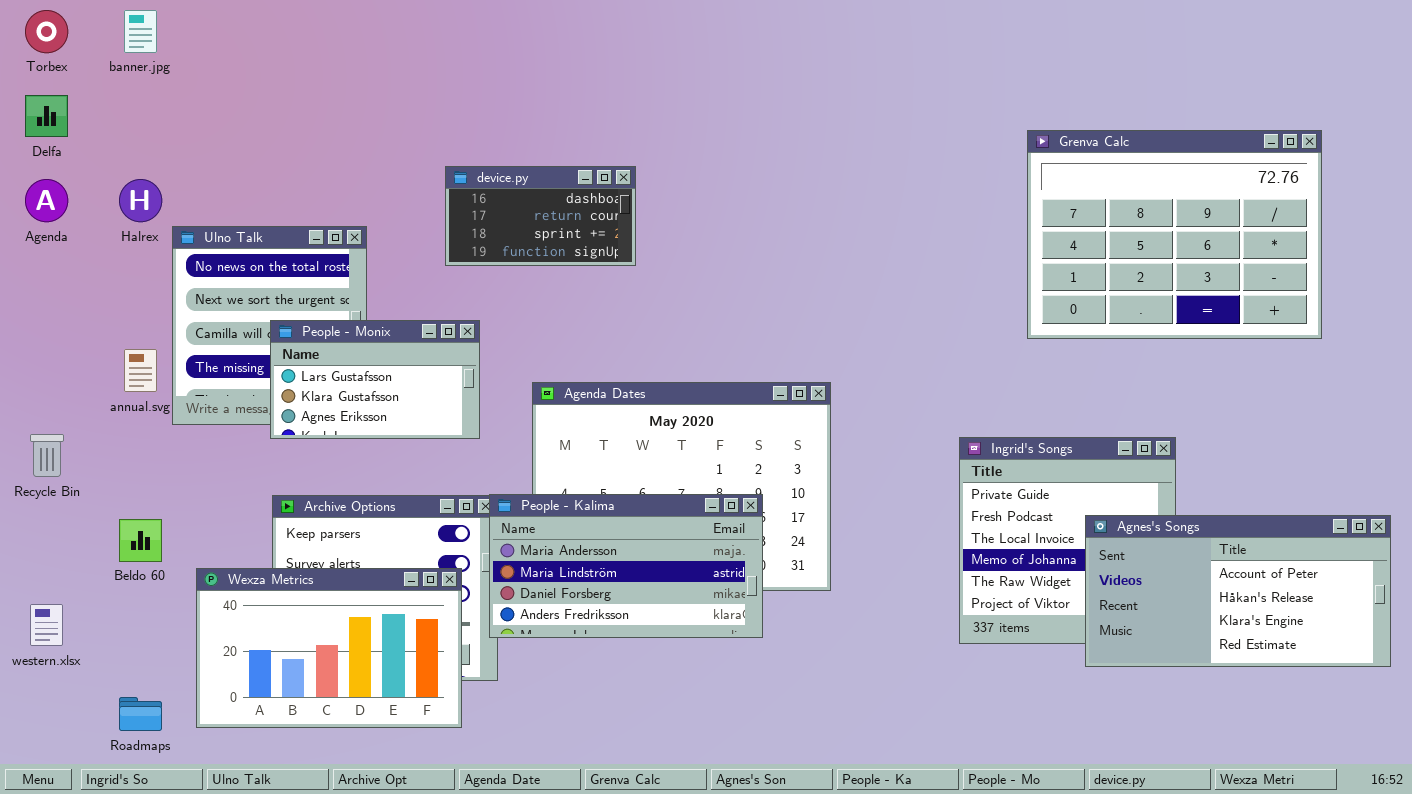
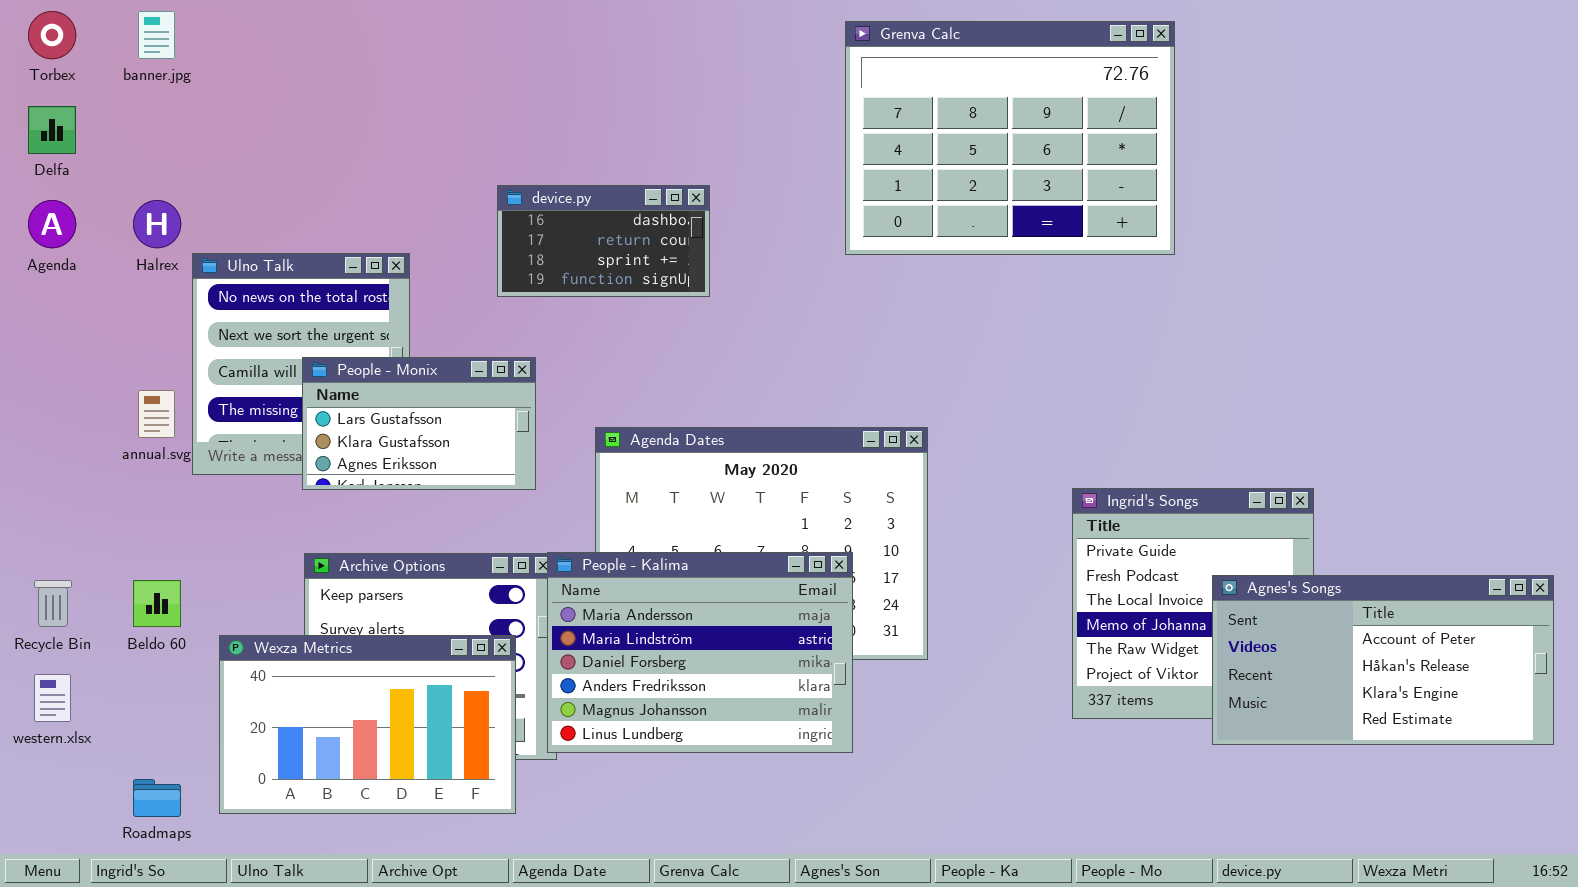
Grenva Calc: [1027,130,1322,339] -> [845,21,1175,255], moved
Recycle Bin: [30,434,64,477] -> [34,580,72,627], moved
People - Kalima: [489,494,763,638] -> [547,552,853,753], resized

